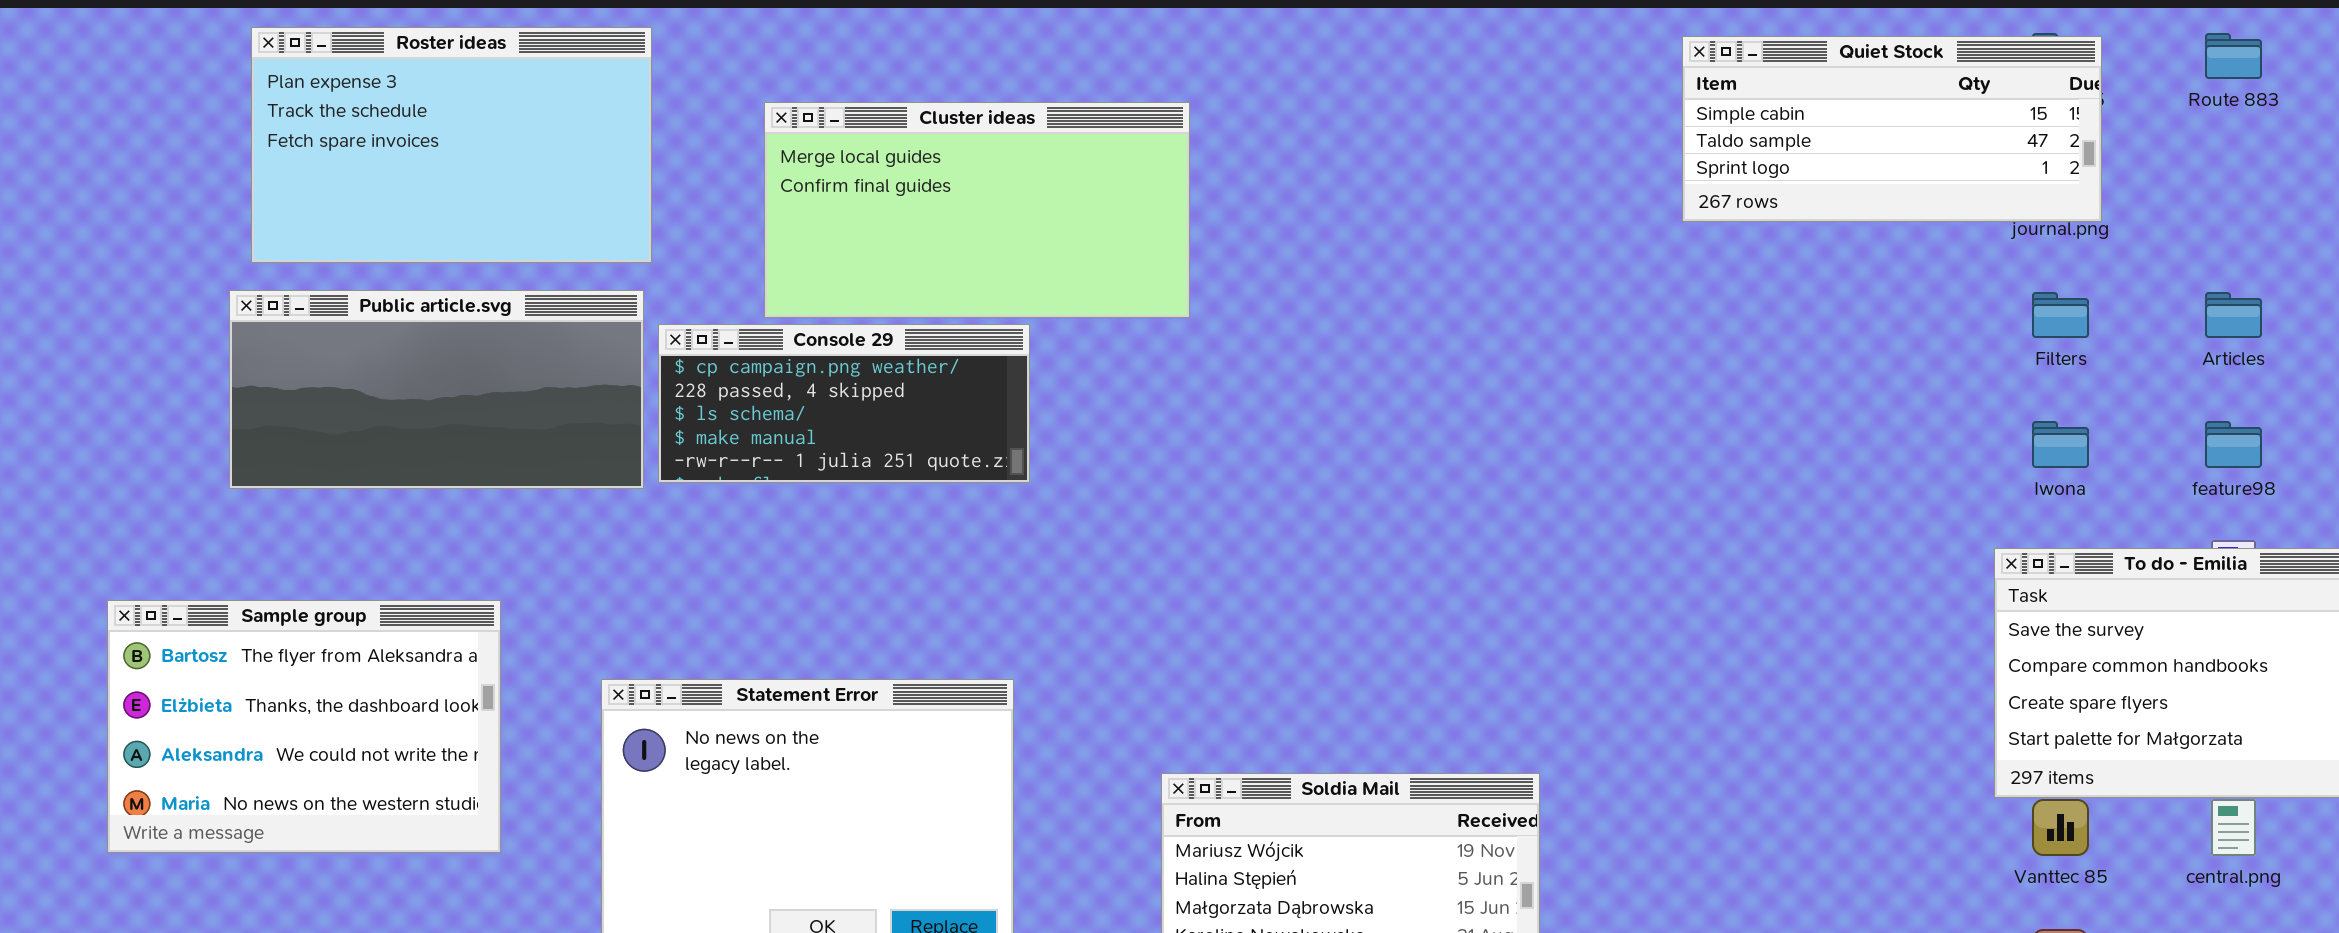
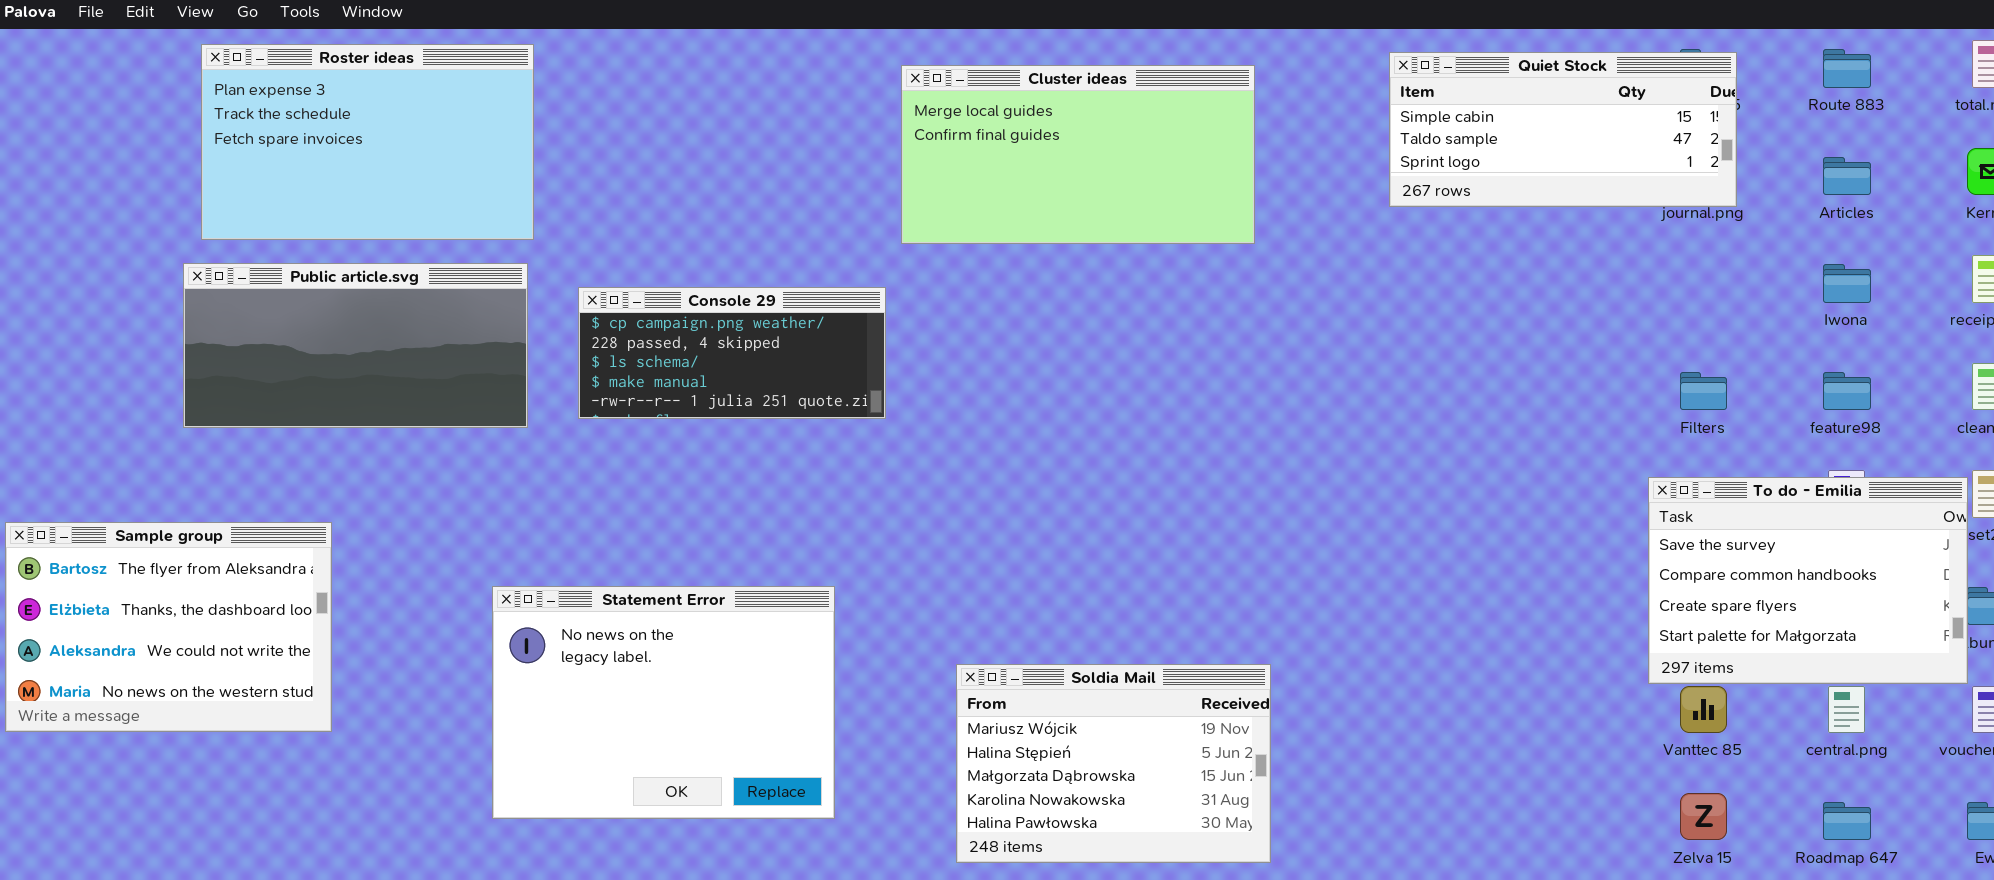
Cluster ideas: [764,102,1190,318] -> [901,65,1255,244], moved
Filters: [2032,292,2089,338] -> [1680,372,1727,410], moved
Articles: [2205,292,2262,338] -> [1823,157,1871,195], moved
Console 29: [658,324,1030,483] -> [578,287,886,419], moved
Iwona: [2032,421,2089,468] -> [1823,264,1871,303], moved
Sample group: [107,600,501,853] -> [5,522,332,732], moved

